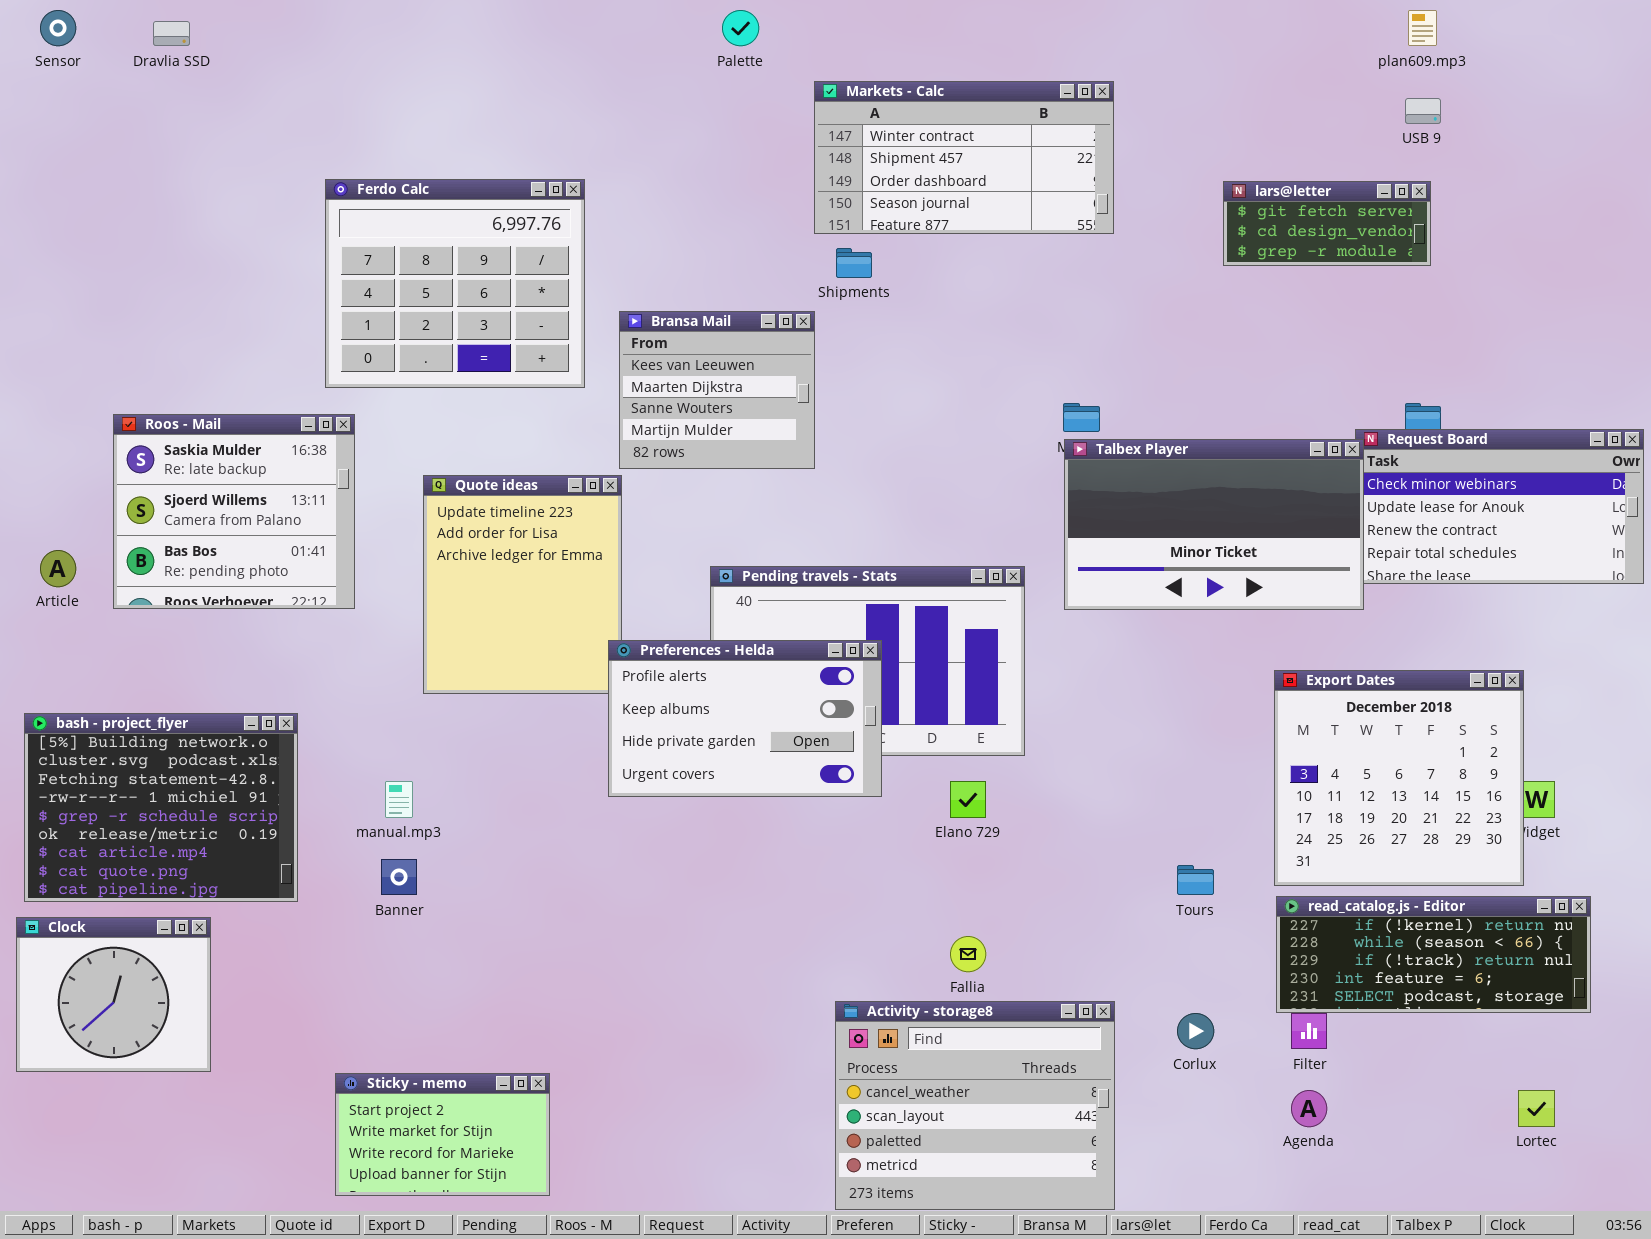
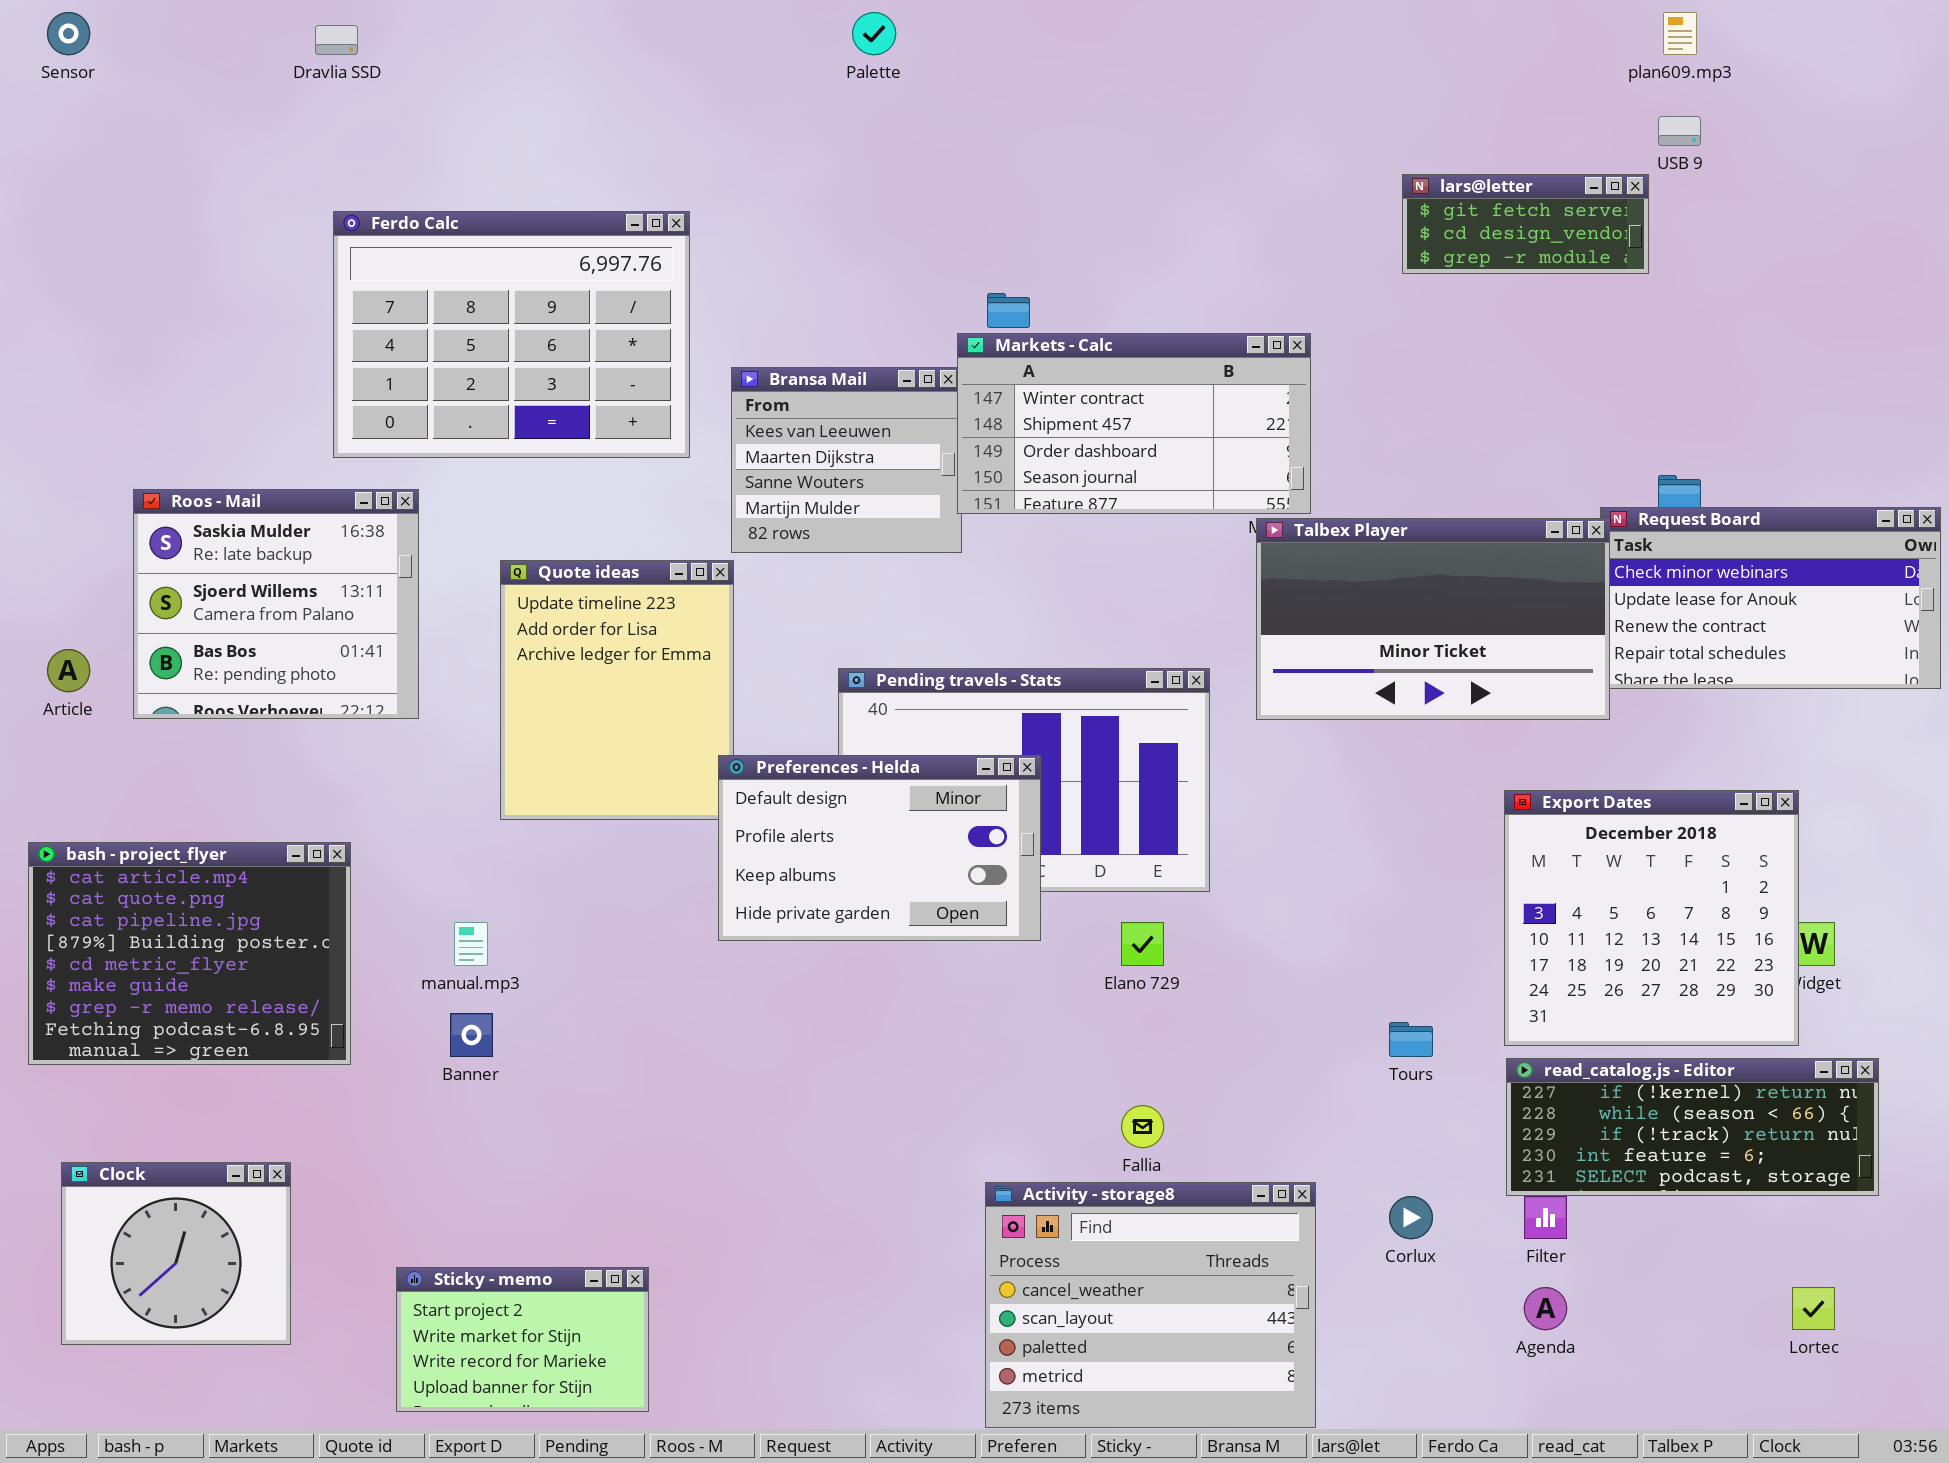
Dravlia SSD: [153,21,190,46] -> [315,25,358,55], moved
Markets - Calc: [814,81,1114,234] -> [957,333,1311,514], moved
Ferdo Calc: [325,179,585,388] -> [333,211,690,458], resized
lars@letter: [1223,181,1431,266] -> [1402,174,1649,274], moved
Preferences - Helda: [608,640,882,797] -> [718,755,1041,941], scrolled up 1 row
bash - project_flyer: [24,713,298,902] -> [28,842,351,1065], scrolled down 6 rows
Clock: [16,917,211,1072] -> [61,1162,291,1345], moved

